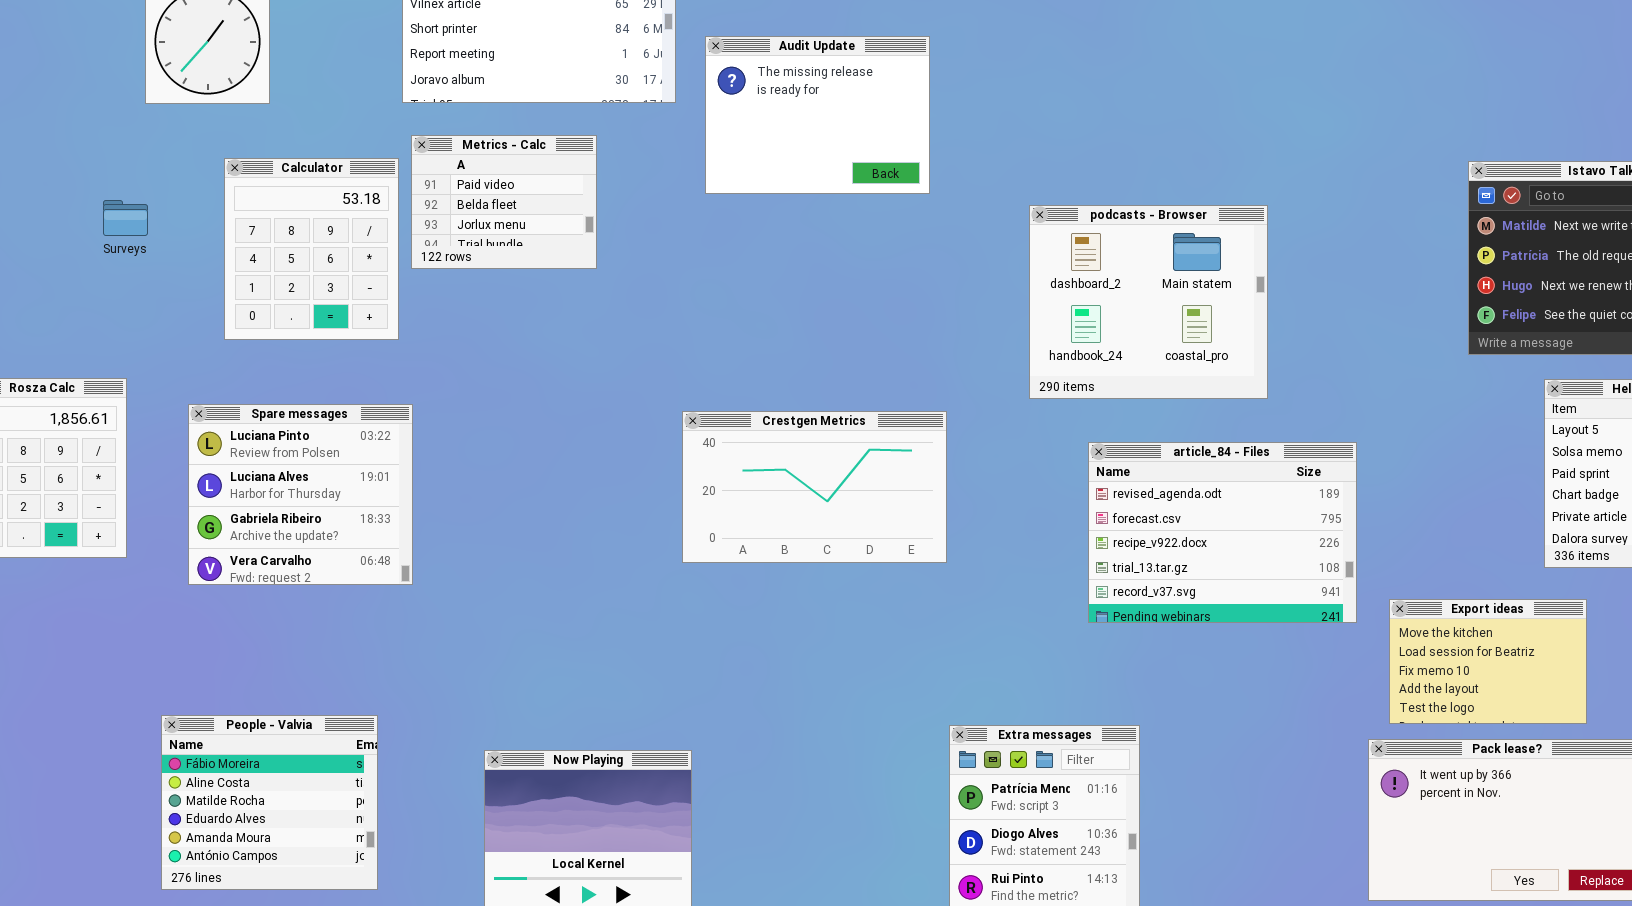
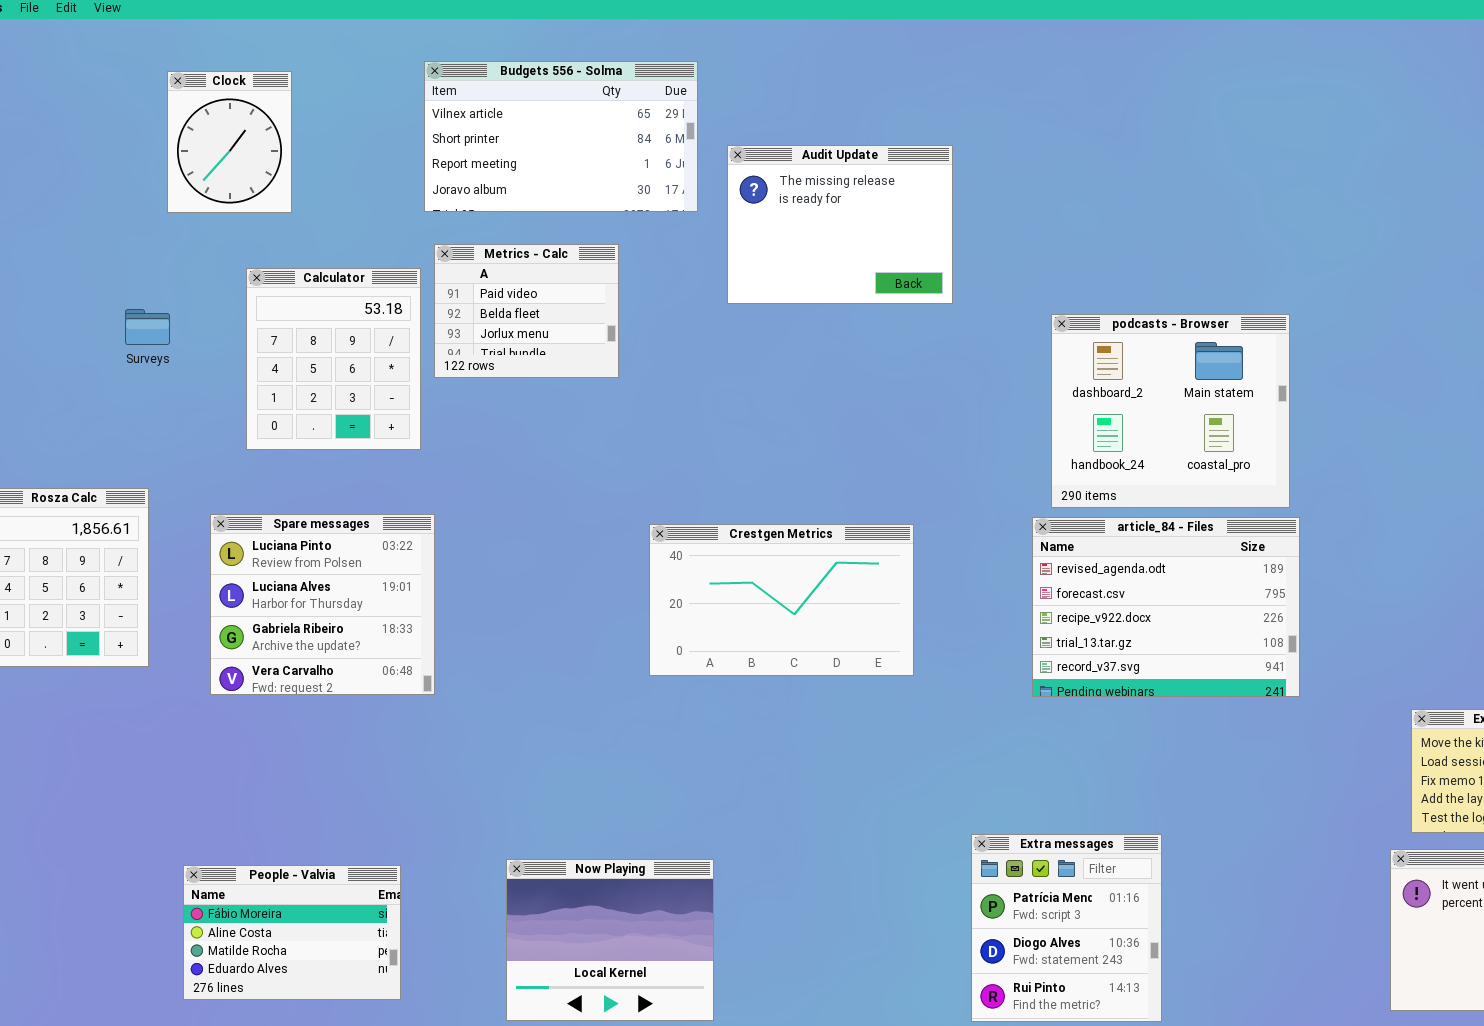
Crestgen Metrics: [682,411,947,563] -> [649,524,914,676], moved
article_84 - Files: [1088,442,1357,623] -> [1032,517,1300,697], moved
People - Valvia: [161,715,378,890] -> [183,865,401,1000], resized

